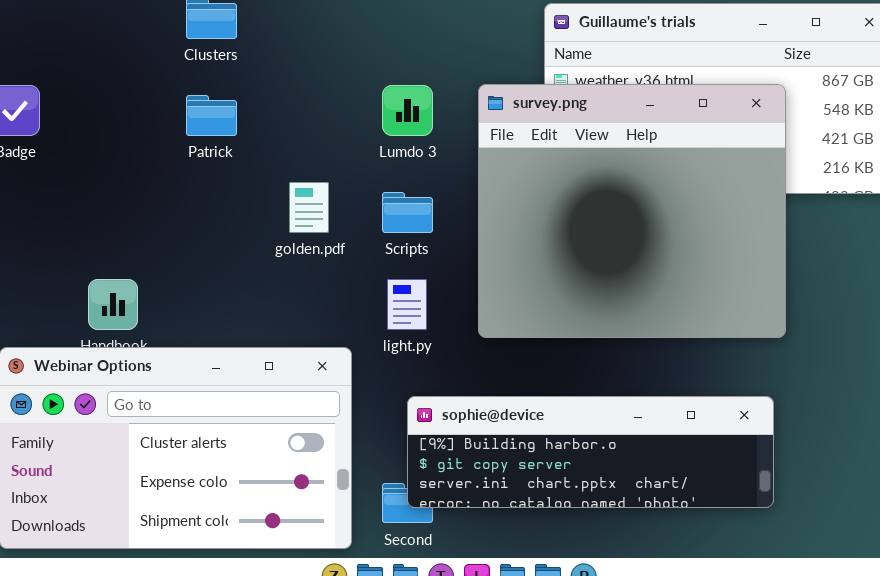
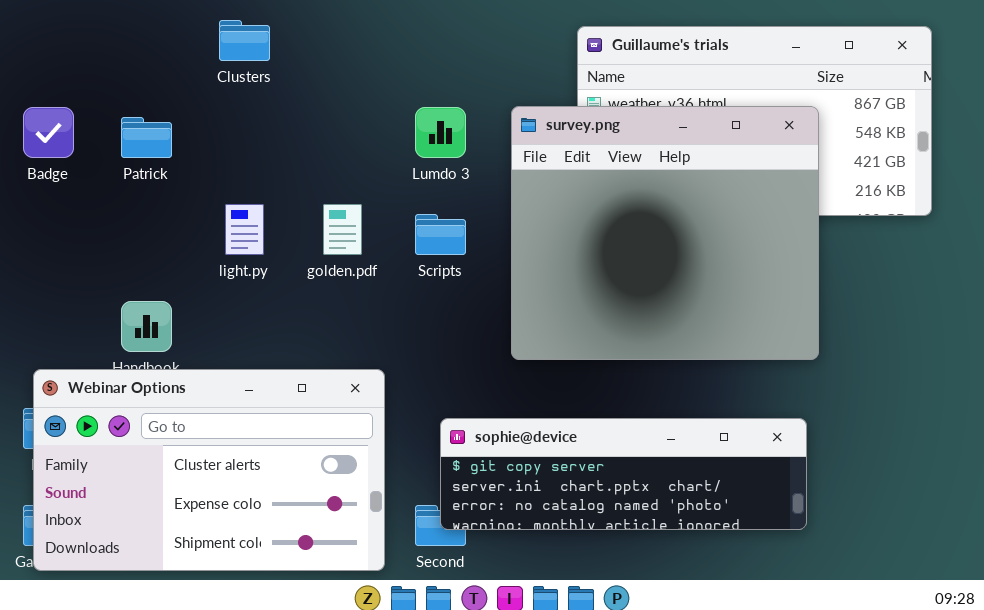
Patrick: [186,95,237,136] -> [121,117,172,158], moved
light.py: [387,279,427,330] -> [225,204,264,255], moved
sophie@device: [407,396,774,508] -> [440,418,807,530], scrolled down 1 row

